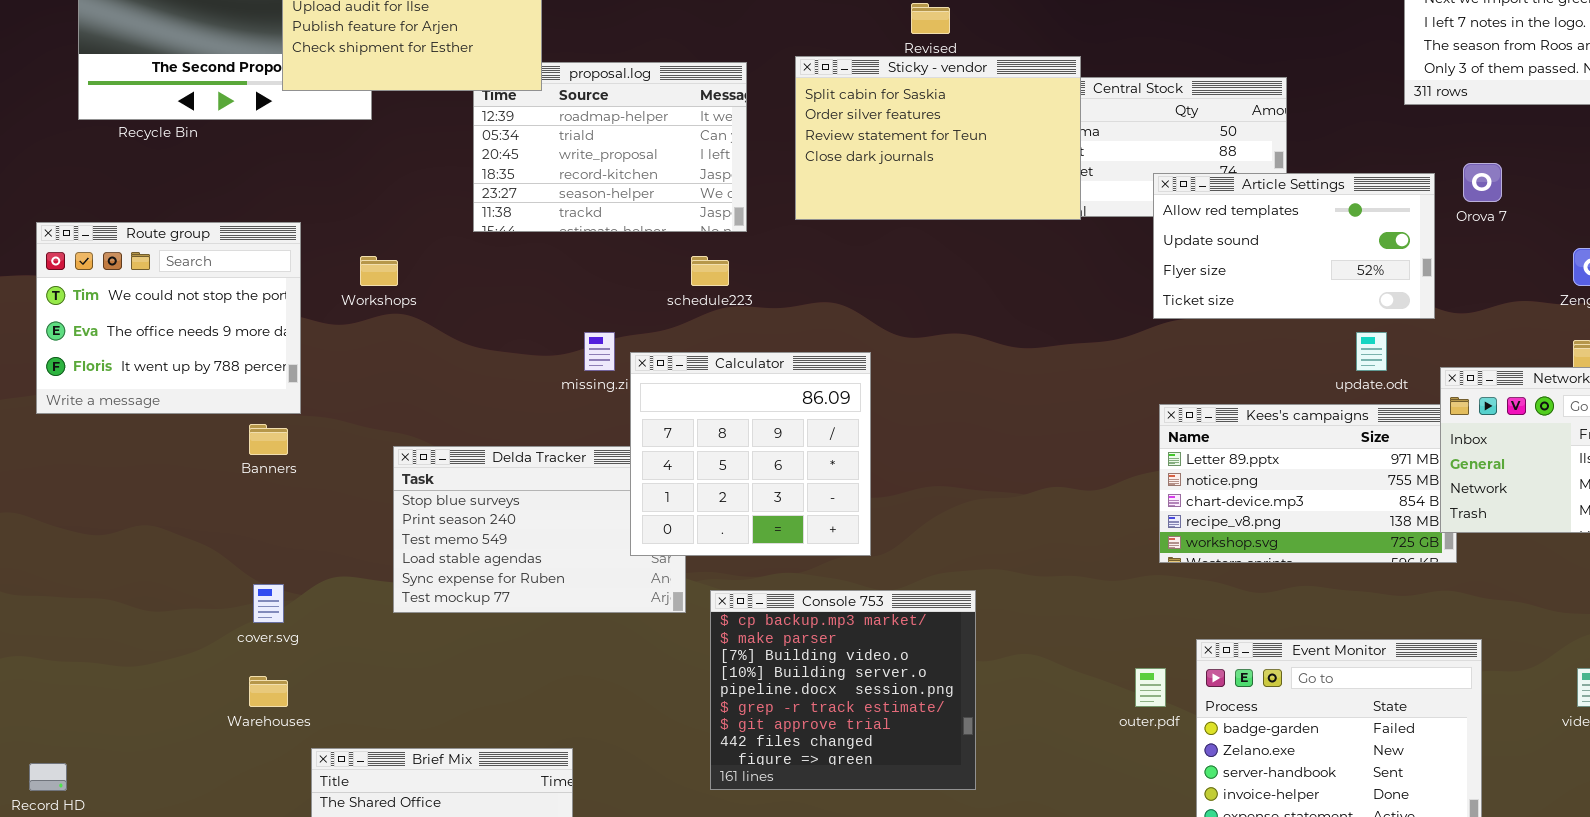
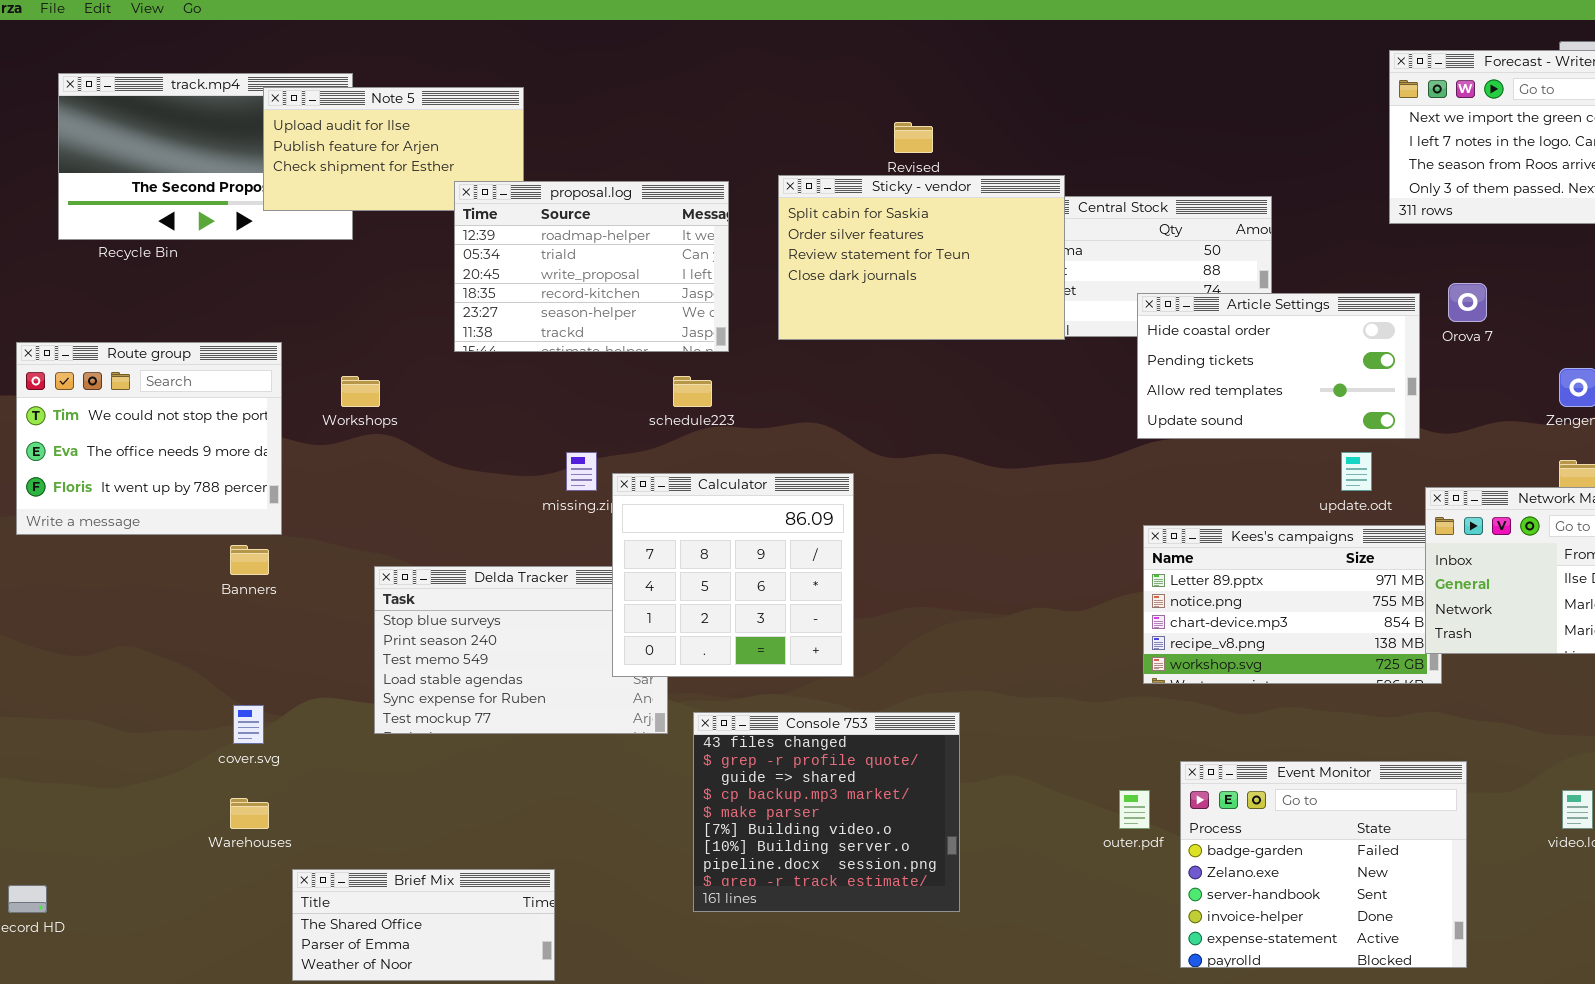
proposal.log: [473,62,747,232] -> [454,181,729,352], raised
Article Settings: [1153,173,1435,319] -> [1137,293,1420,439], scrolled up 2 rows
Console 753: [710,590,976,790] -> [693,712,960,912], scrolled up 3 rows

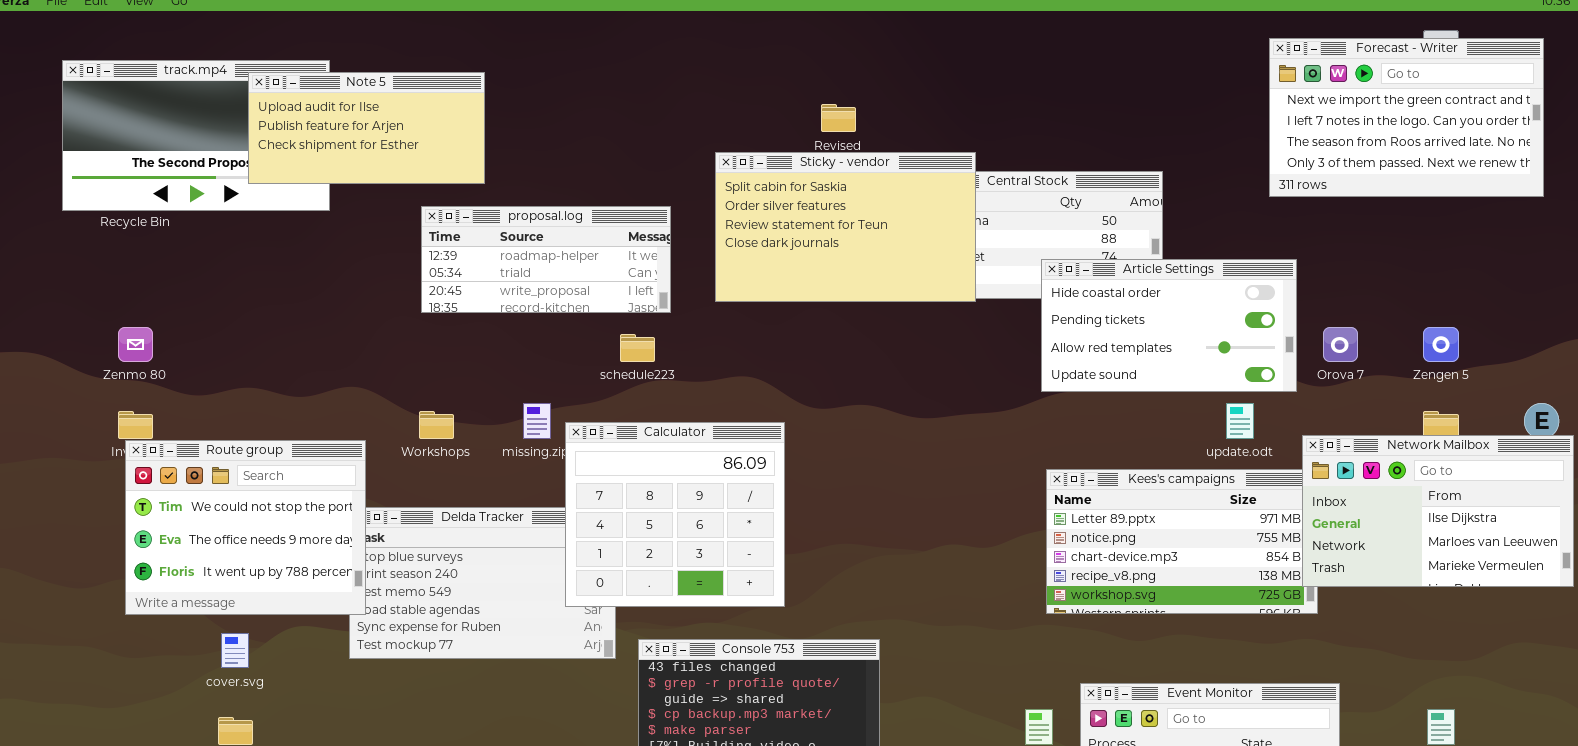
proposal.log: [454,181,729,352] -> [421,206,671,313], resized
Orova 7: [1448,283,1487,322] -> [1323,327,1358,362], moved
Route group: [16,342,282,535] -> [125,440,366,615], moved
Workshops: [341,376,380,407] -> [419,411,454,439], moved

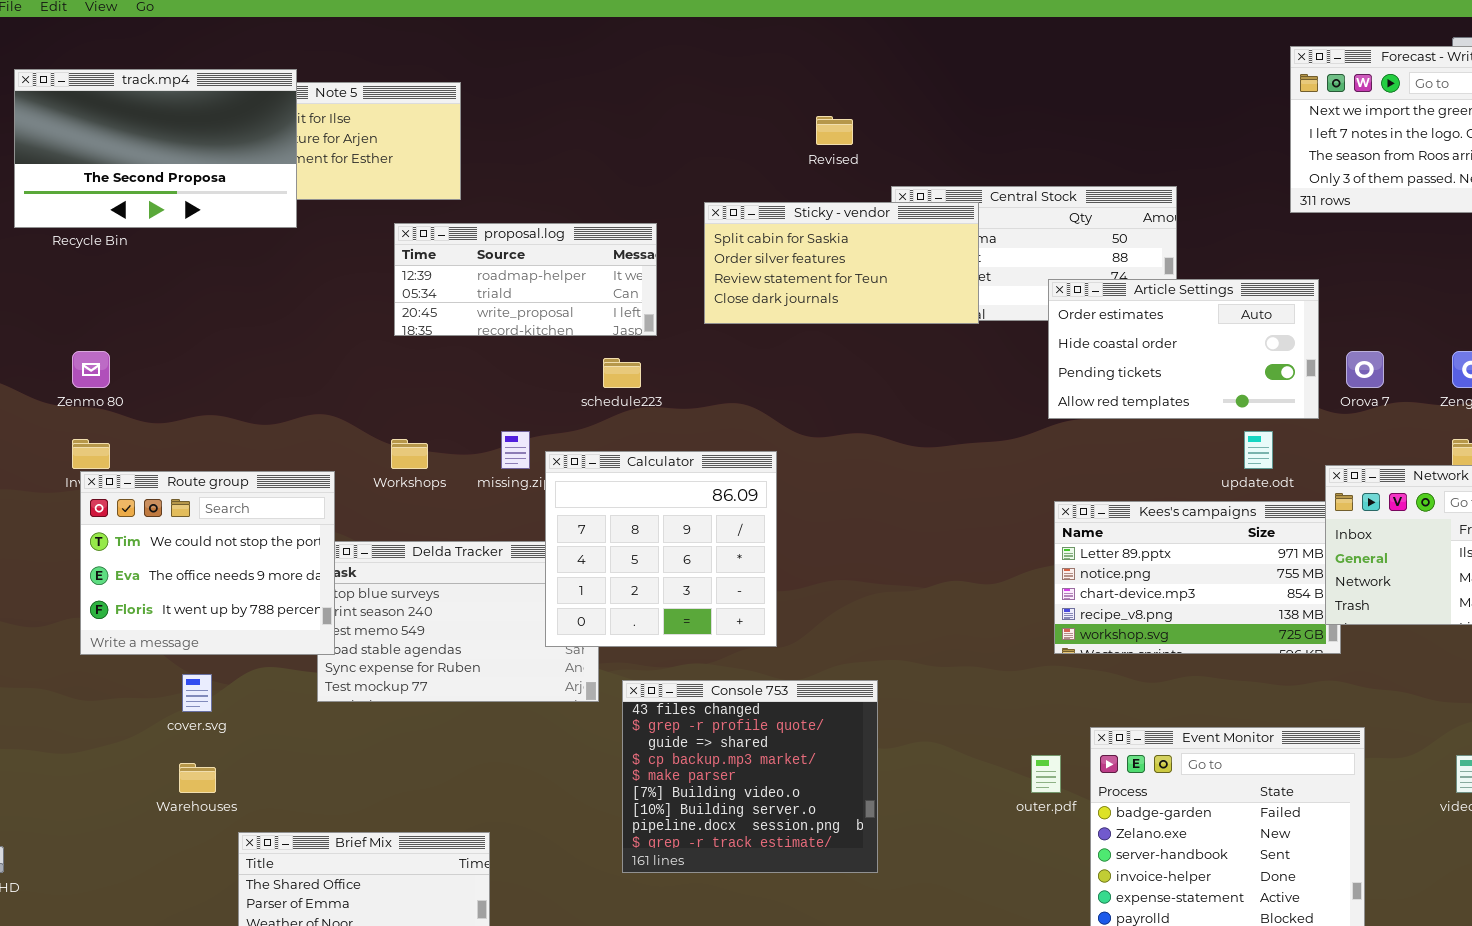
track.mp4: [62,60,330,211] -> [14,69,297,228], raised
Sticky - vendor: [715,152,976,302] -> [704,202,979,324], resized
Article Settings: [1041,259,1297,392] -> [1048,279,1319,419], scrolled up 1 row

